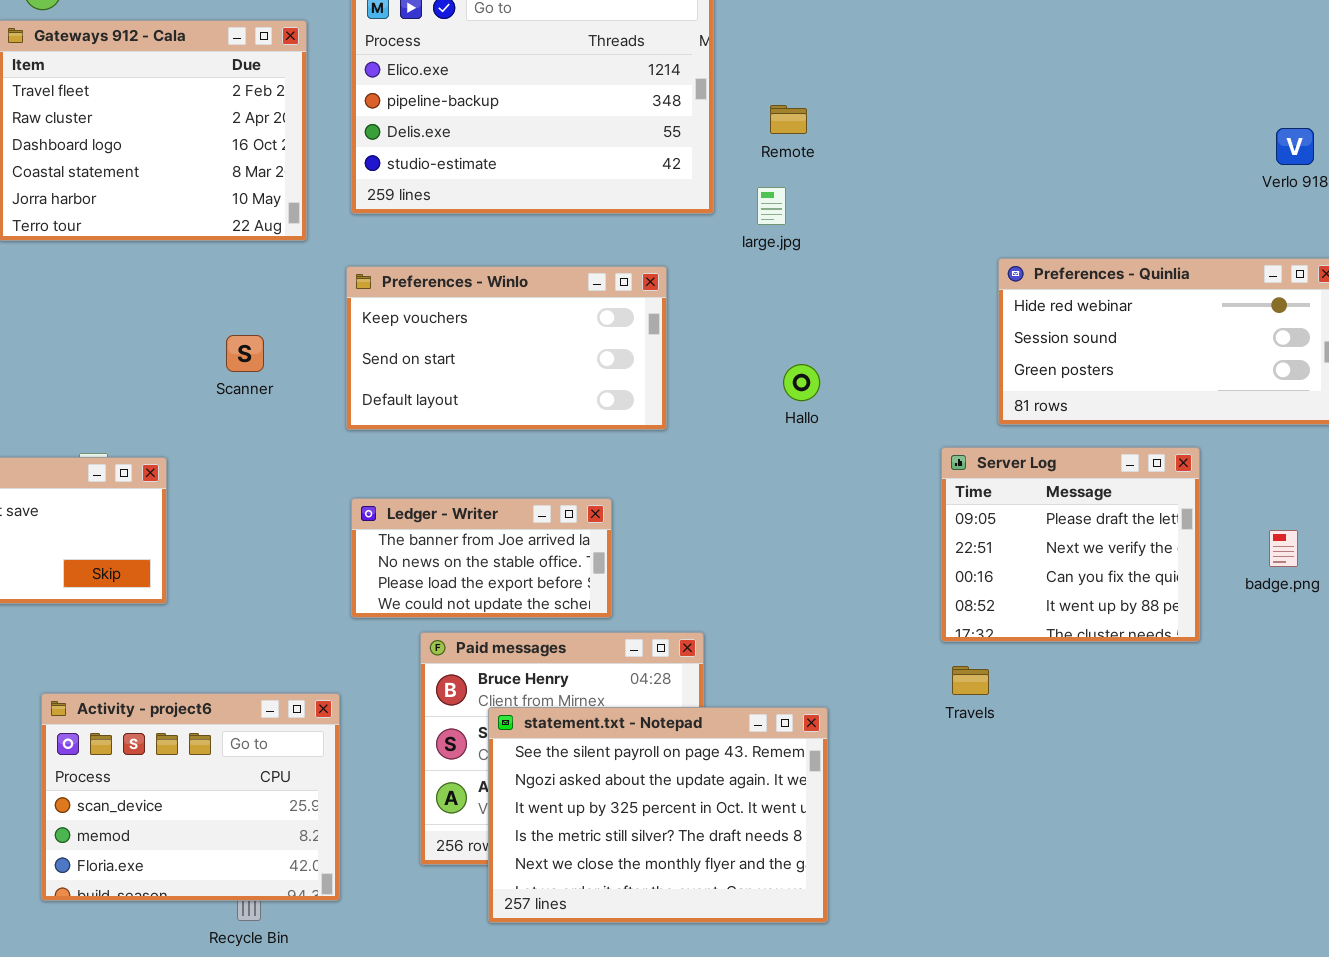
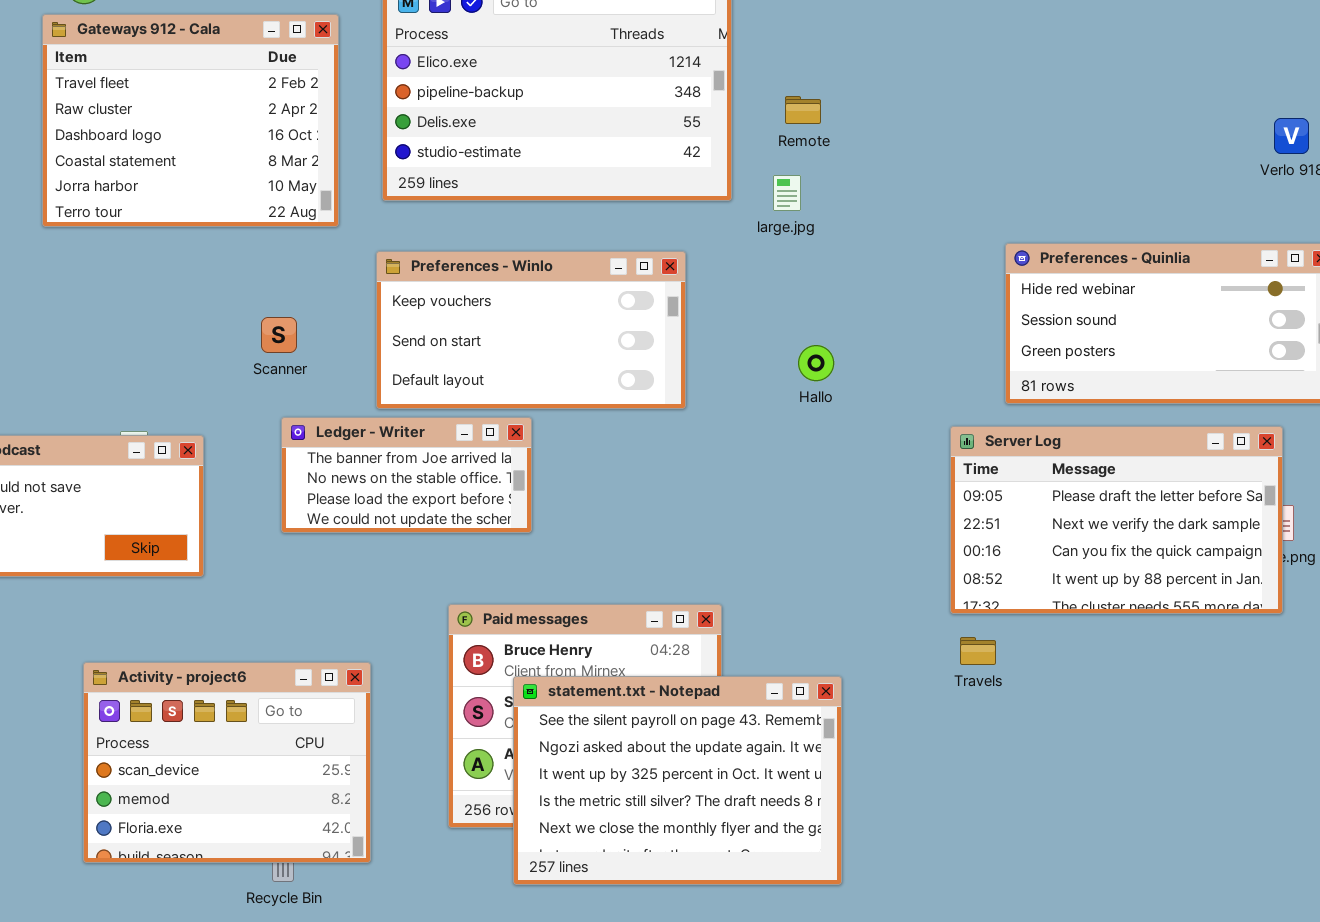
Server Log: [941,447,1200,642] -> [950,426,1283,614], resized
Ledger - Writer: [351,498,612,618] -> [281,417,532,533], moved

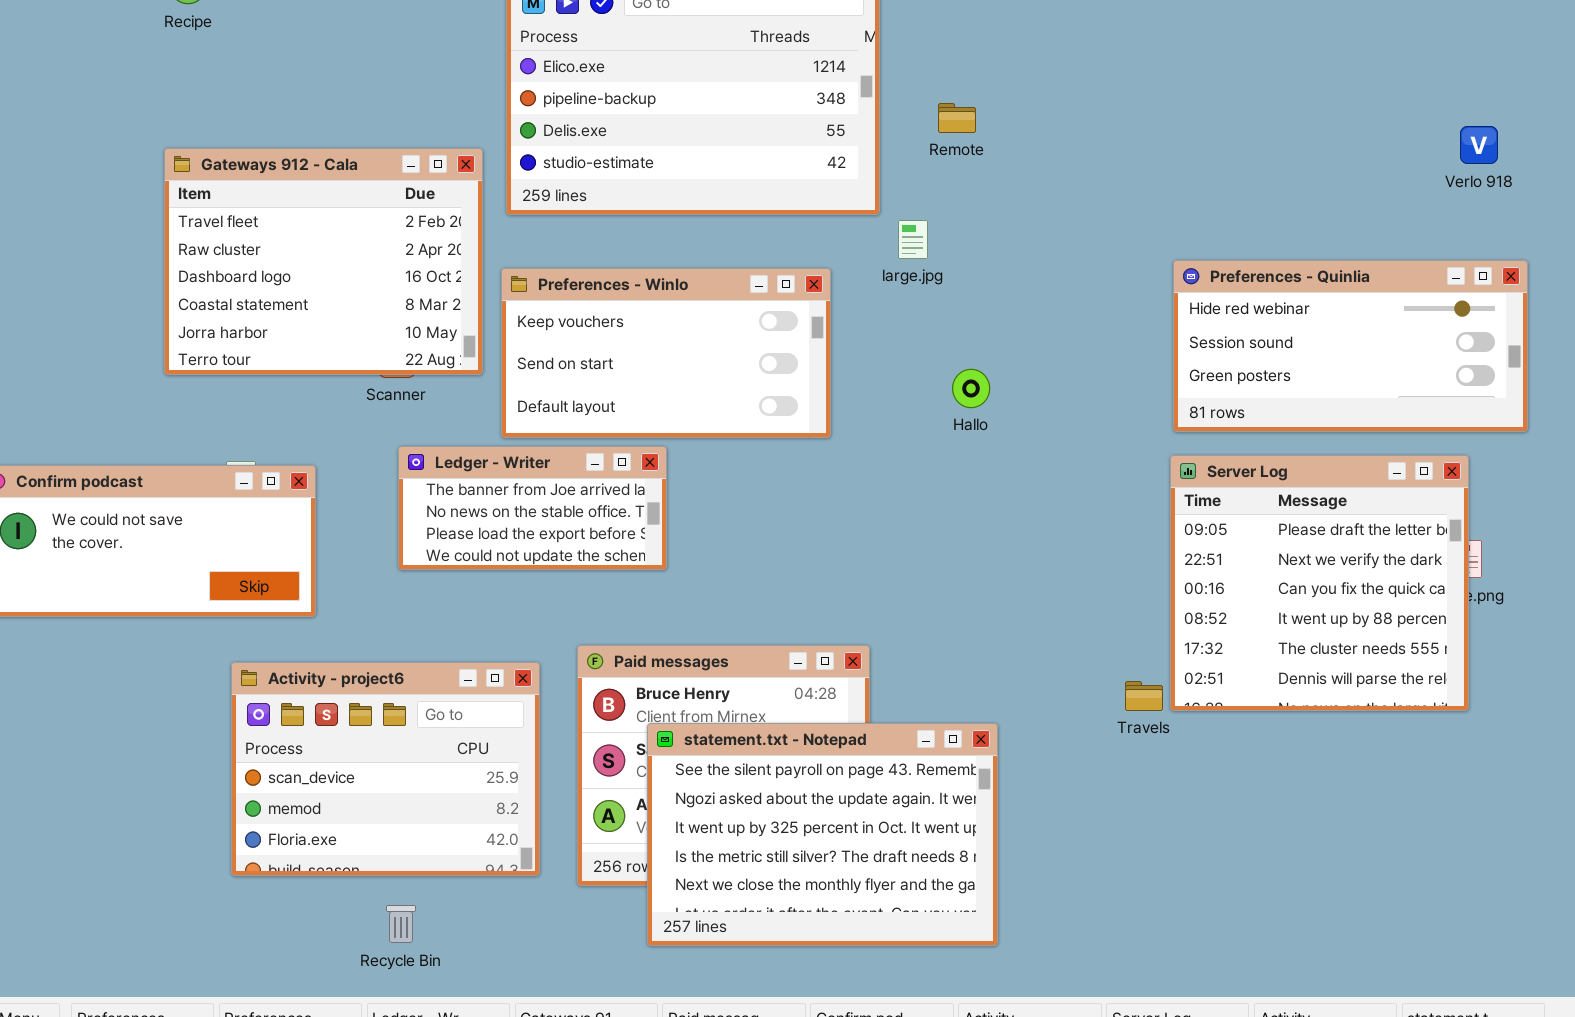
Gateways 912 - Cala: [42,14,339,227] -> [164,148,483,375], moved
large.jpg: [773,175,801,211] -> [898,220,928,259], moved
Server Log: [950,426,1283,614] -> [1170,455,1469,711], resized
Activity - project6: [83,662,371,863] -> [231,662,540,876], moved

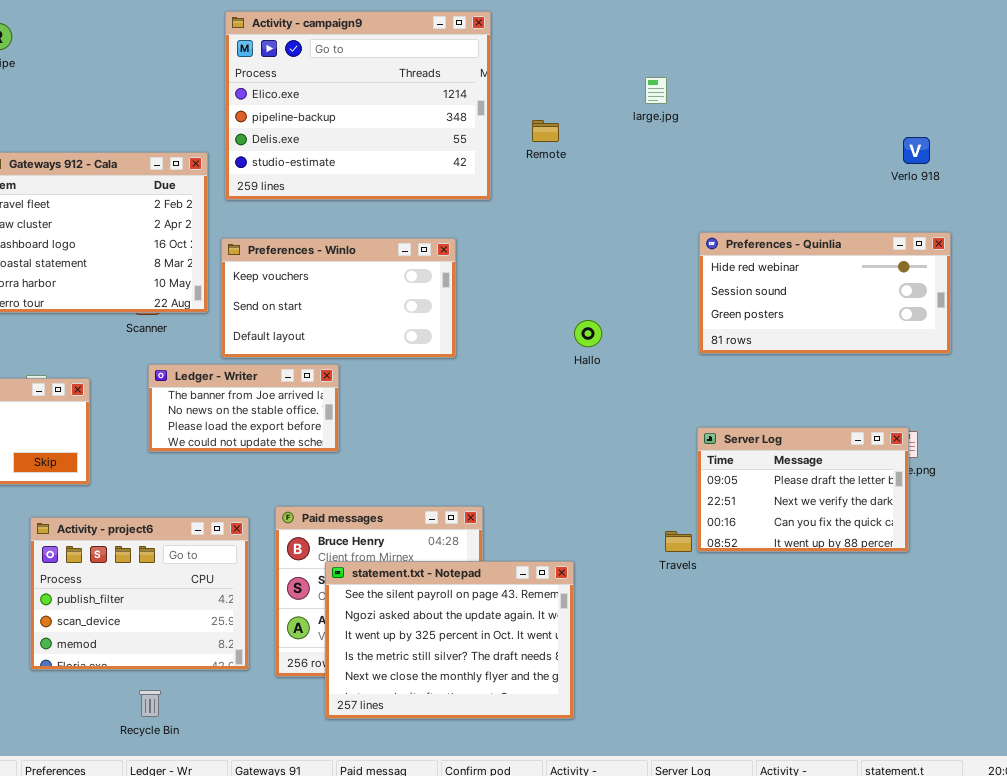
large.jpg: [898,220,928,259] -> [645,77,667,104], moved
Hallo: [952,369,990,408] -> [574,320,602,347], moved
Server Log: [1170,455,1469,711] -> [697,427,909,552], resized
Activity - project6: [231,662,540,876] -> [30,517,249,670], scrolled up 1 row

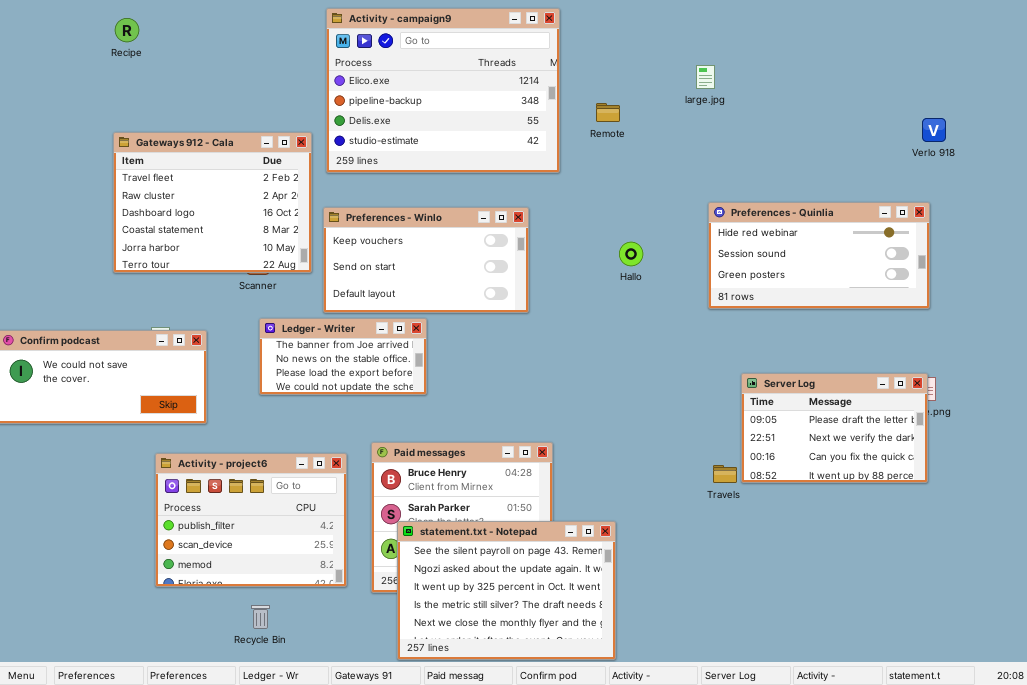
Preferences - Quinlia: [699,232,951,354] -> [708,202,930,309], moved
Hallo: [574,320,602,347] -> [619,242,643,266], moved
statement.txt - Notepad: [325,561,574,719] -> [397,521,616,660], moved

